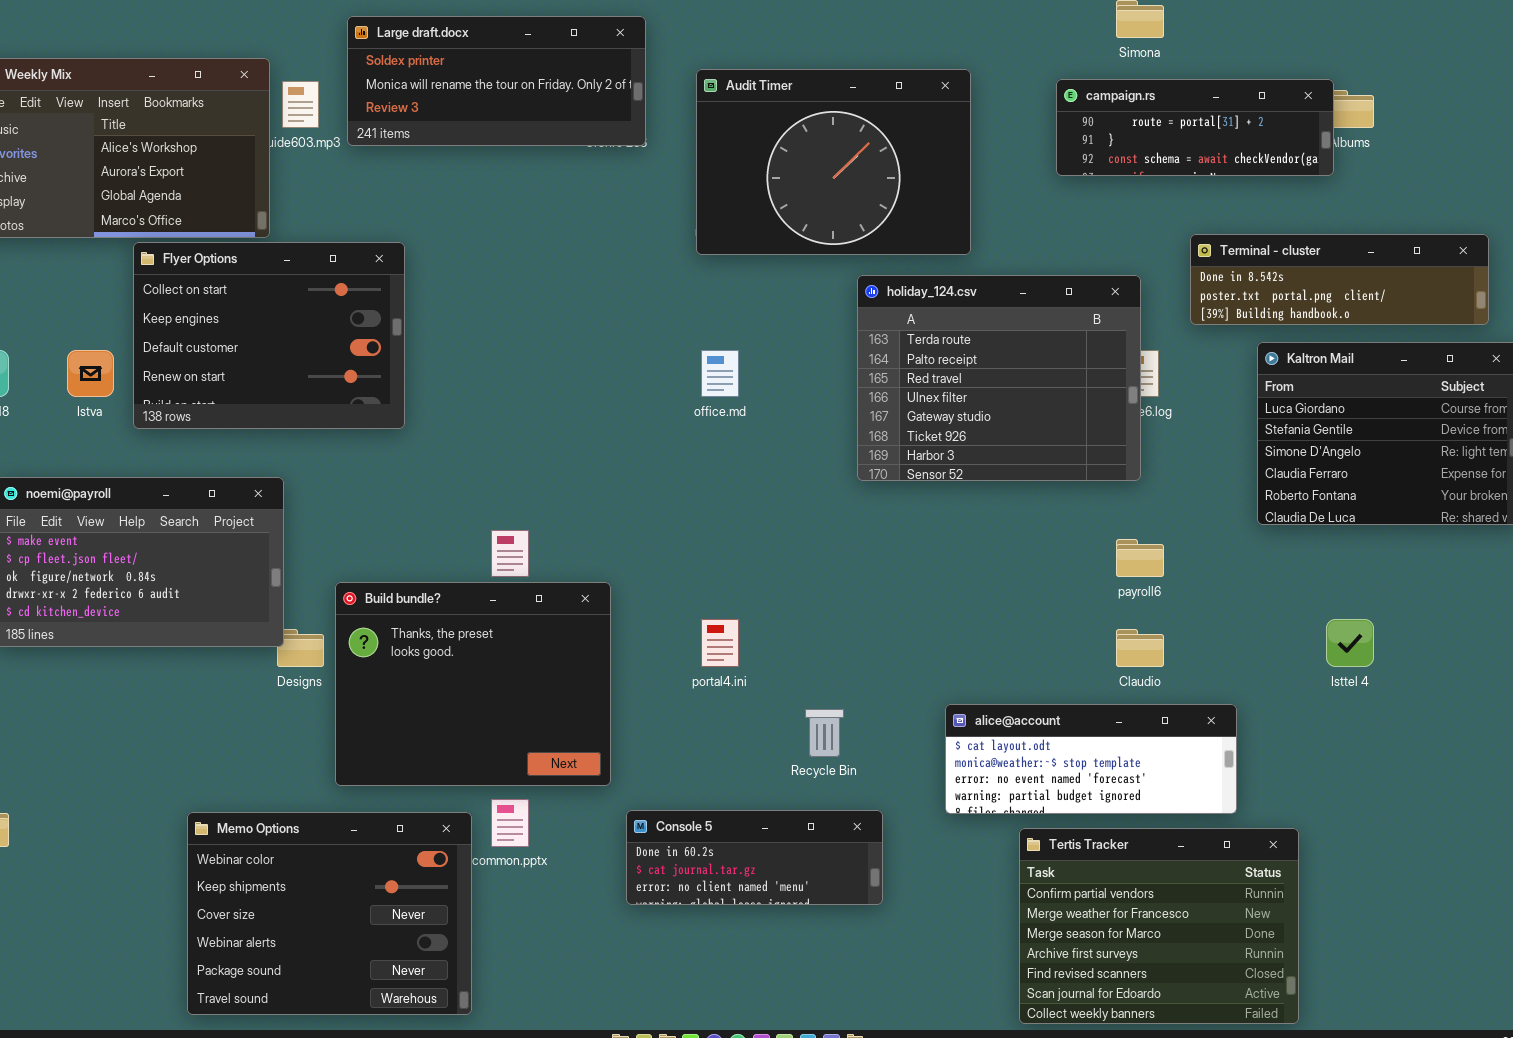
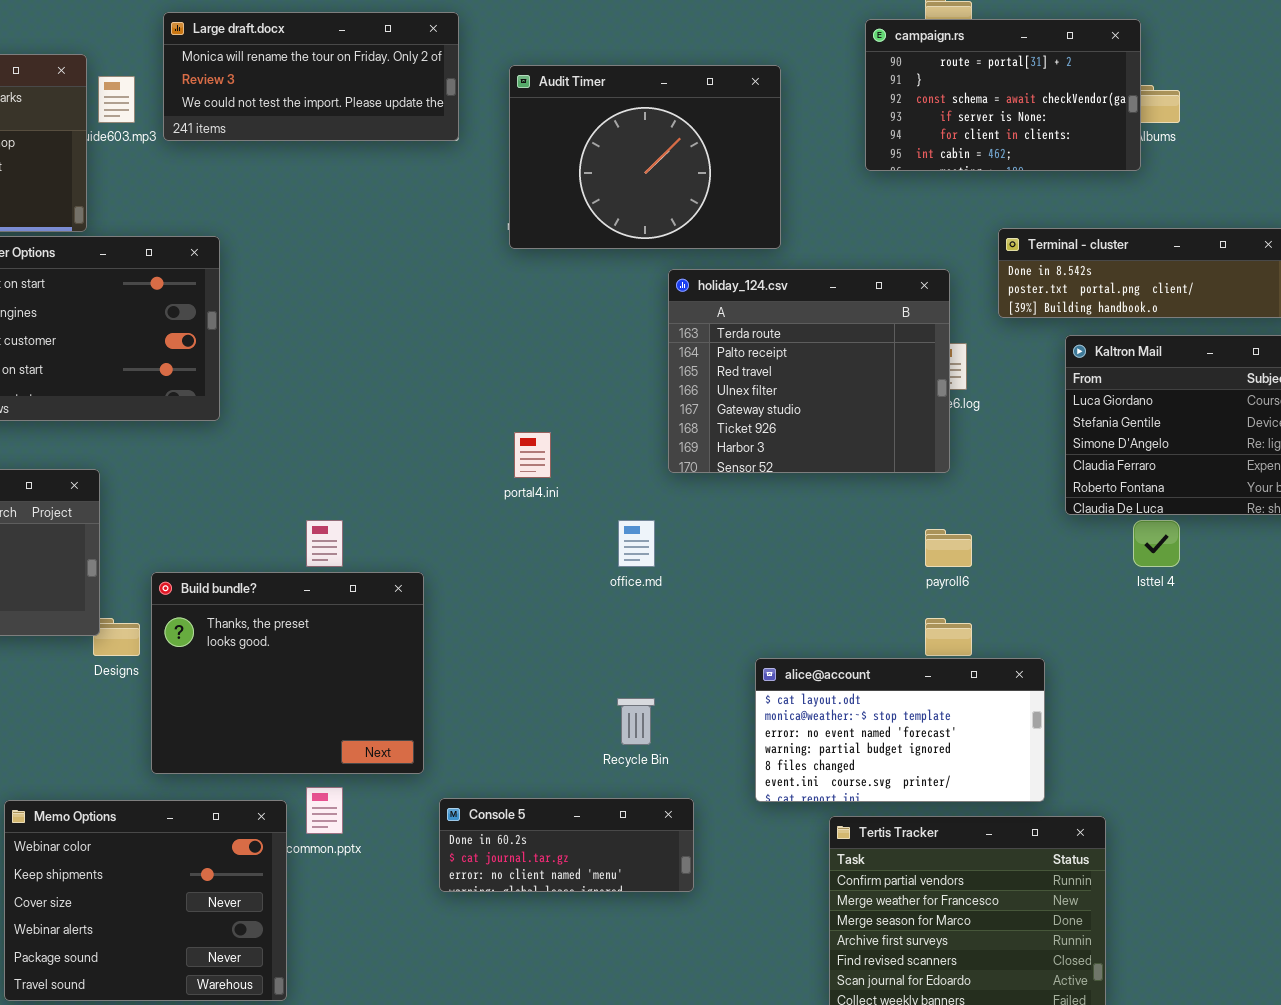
Large draft.docx: [347,16,646,146] -> [163,12,459,141], scrolled down 1 row
campaign.rs: [1056,79,1334,176] -> [865,19,1141,171], resized
office.md: [701,350,739,397] -> [618,520,655,567], moved
portal4.ini: [701,619,739,667] -> [514,432,551,478], moved
Isttel 4: [1326,619,1374,667] -> [1133,520,1180,567], moved
alice@account: [945,704,1237,814] -> [755,658,1045,802], resized

